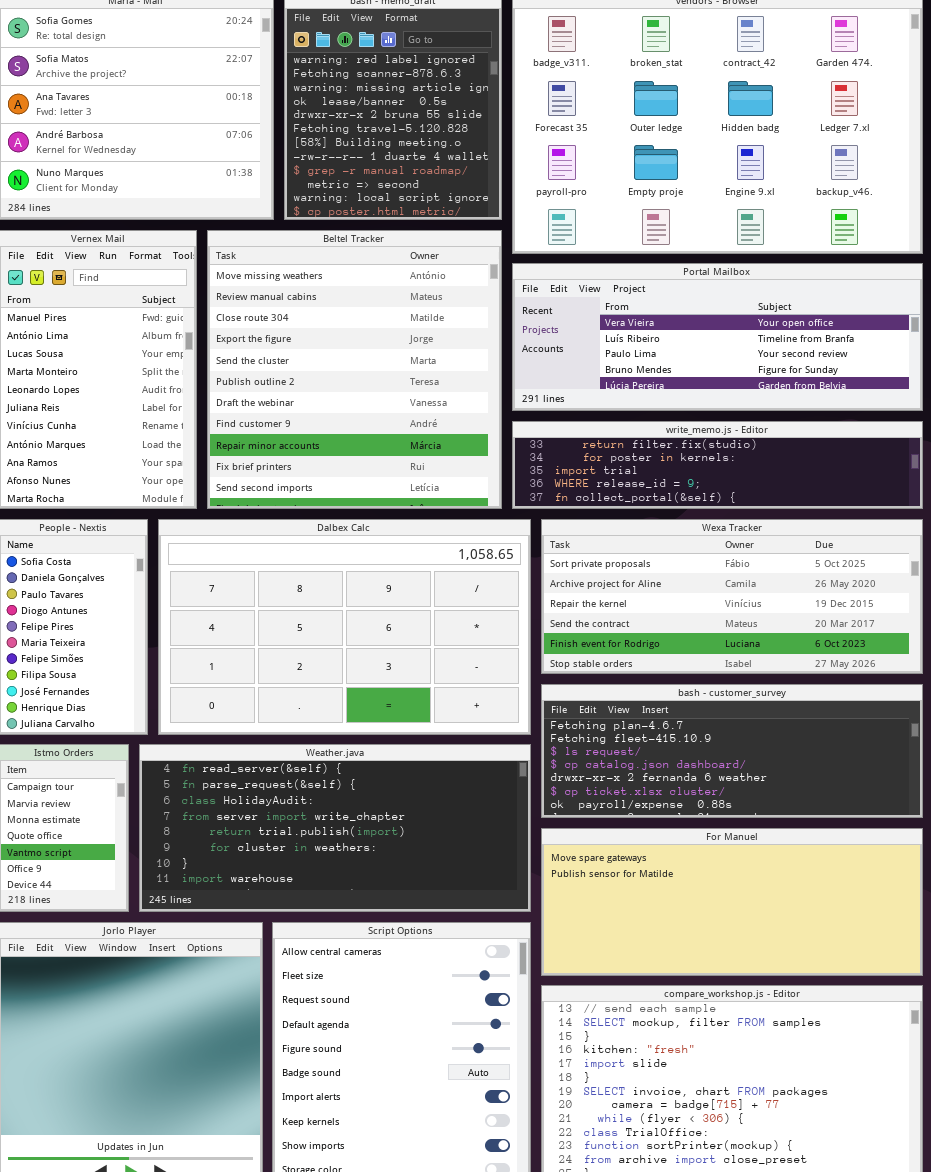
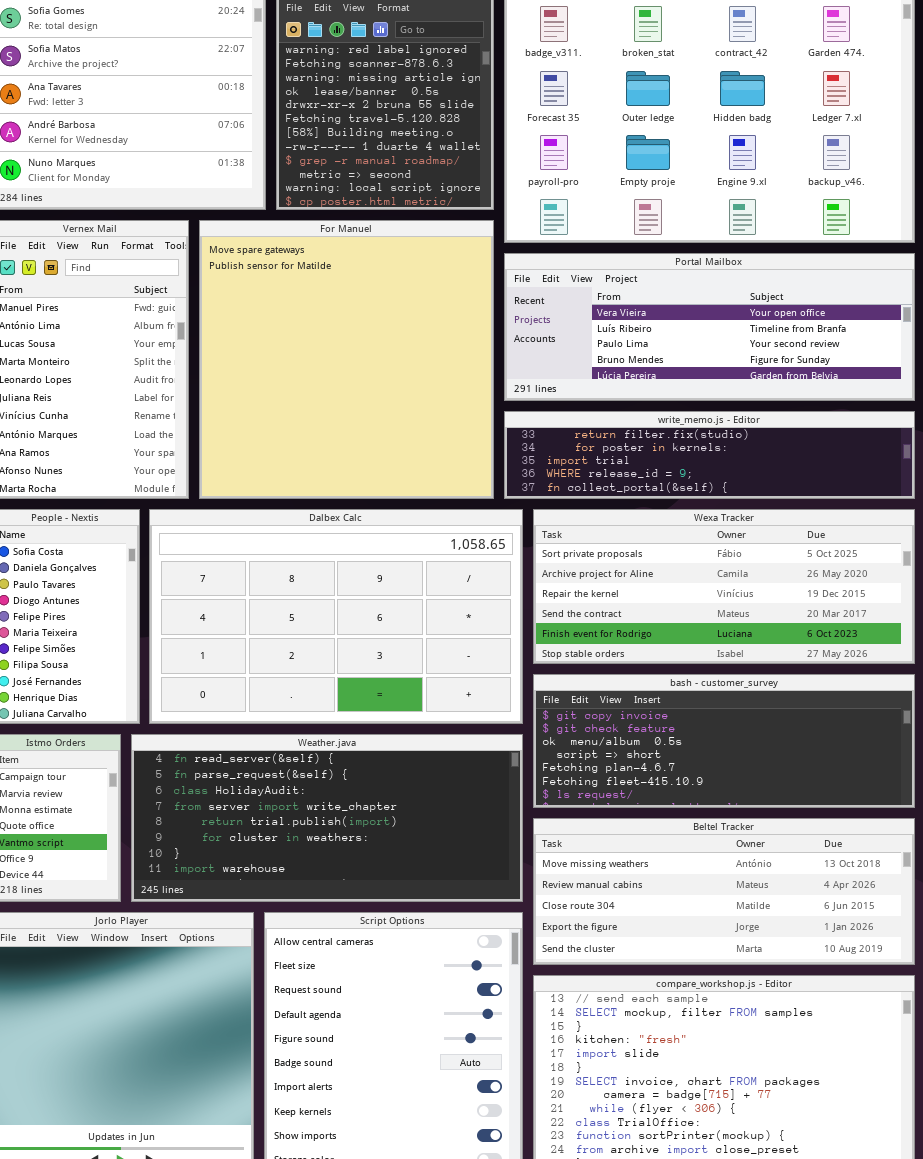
Beltel Tracker: [207,230,502,509] -> [533,818,915,965], moved, resized
bash - customer_survey: [541,684,923,818] -> [533,674,915,808], scrolled up 4 rows
For Manuel: [541,828,923,976] -> [199,220,494,499], moved, resized

